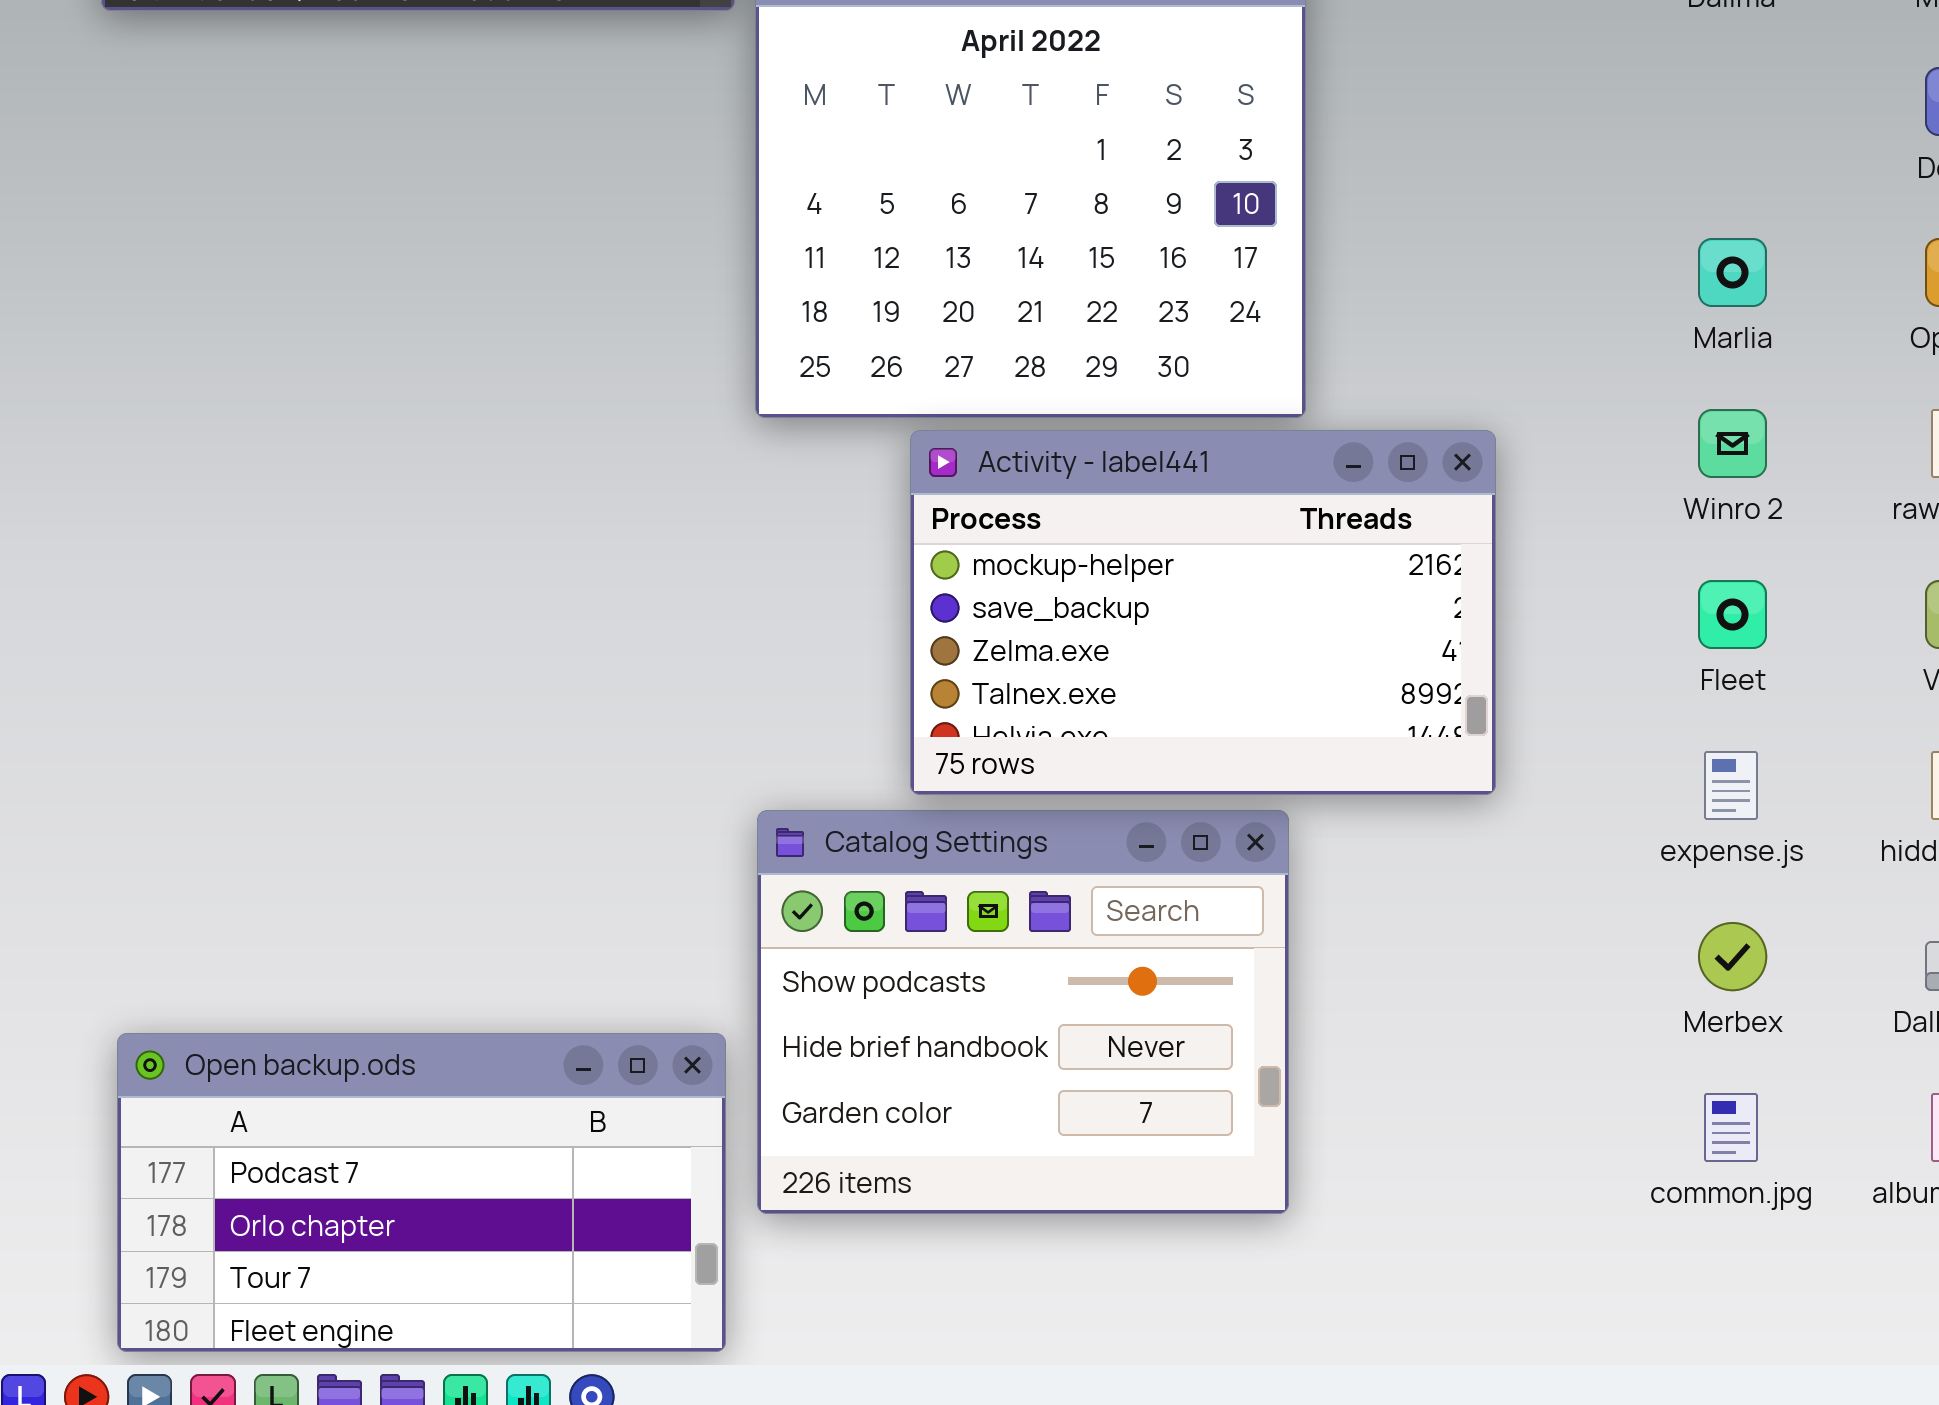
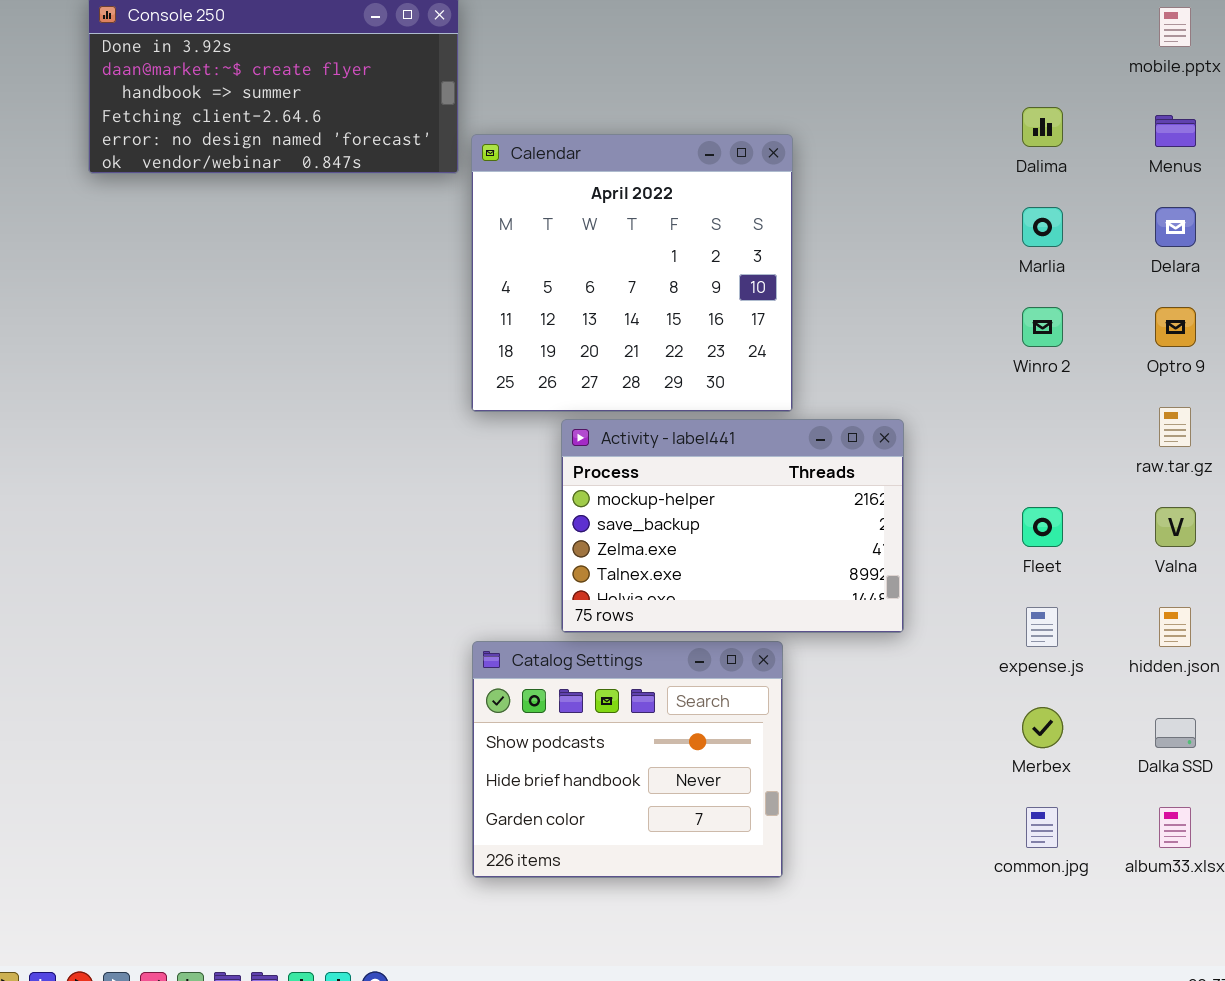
Marlia: [1698,238,1767,307] -> [1022,207,1063,247], moved
Winro 2: [1698,409,1767,478] -> [1022,307,1063,347], moved
Open backup.ods: [117,1033,726,1352] -> none, closed

